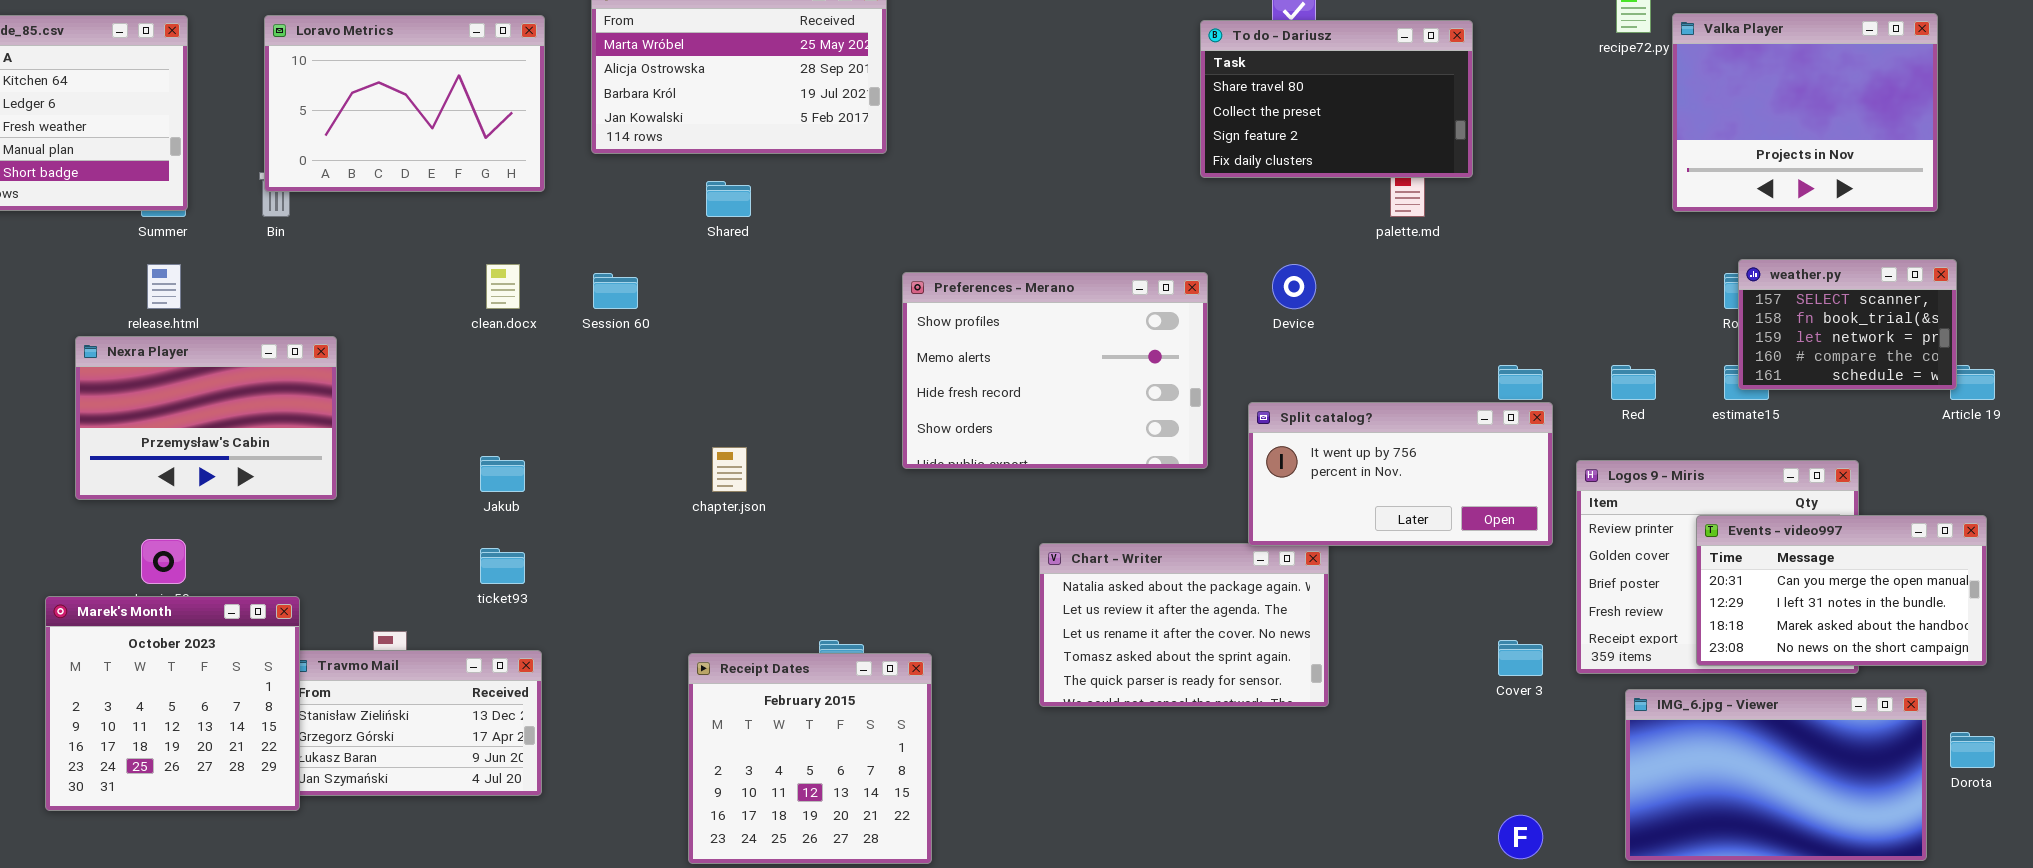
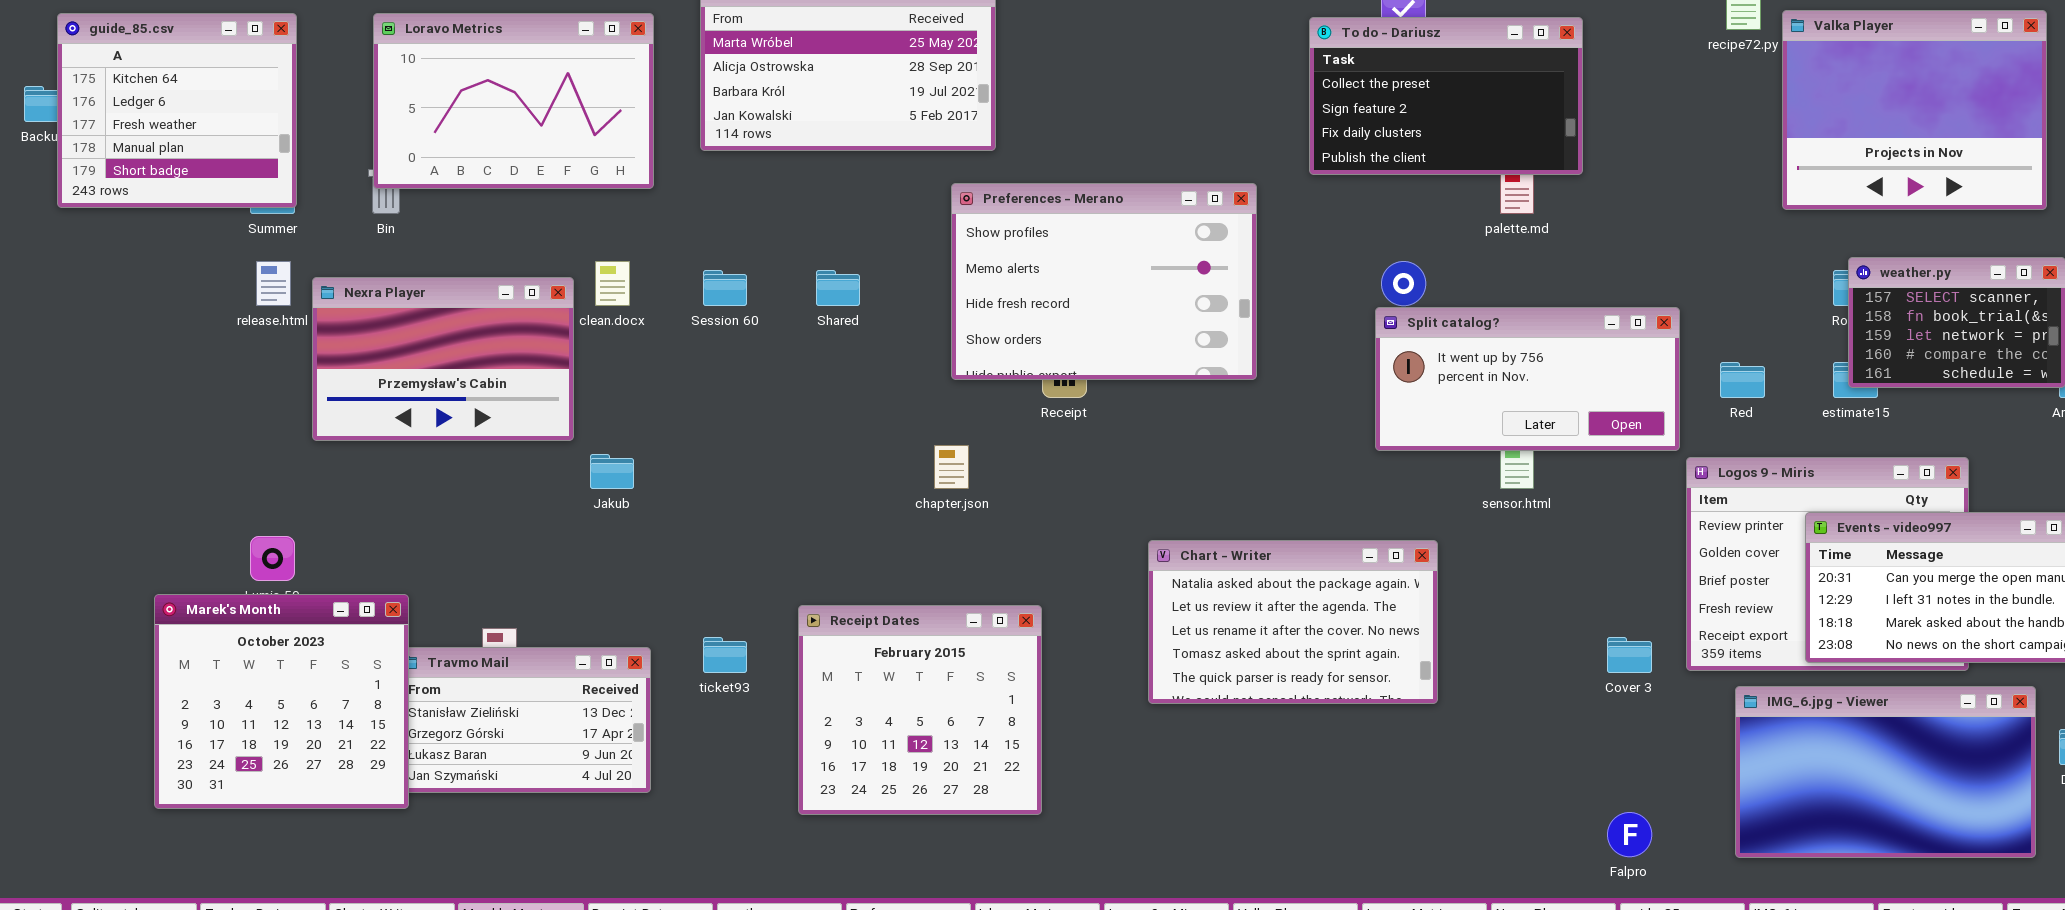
To do - Dariusz: [1200,20,1473,178] -> [1309,17,1583,175], scrolled down 1 row
Shared: [706,181,751,217] -> [816,270,860,306], moved
Preferences - Merano: [902,272,1208,469] -> [951,183,1257,380], moved
Nexra Player: [75,336,337,500] -> [312,277,574,441], moved
Split catalog?: [1248,402,1553,546] -> [1375,307,1680,451], moved
chapter.json: [712,447,747,492] -> [934,445,969,489], moved
ticket93: [480,548,525,584] -> [703,637,747,673], moved
Receipt Dates: [688,653,932,864] -> [798,605,1042,815], moved

